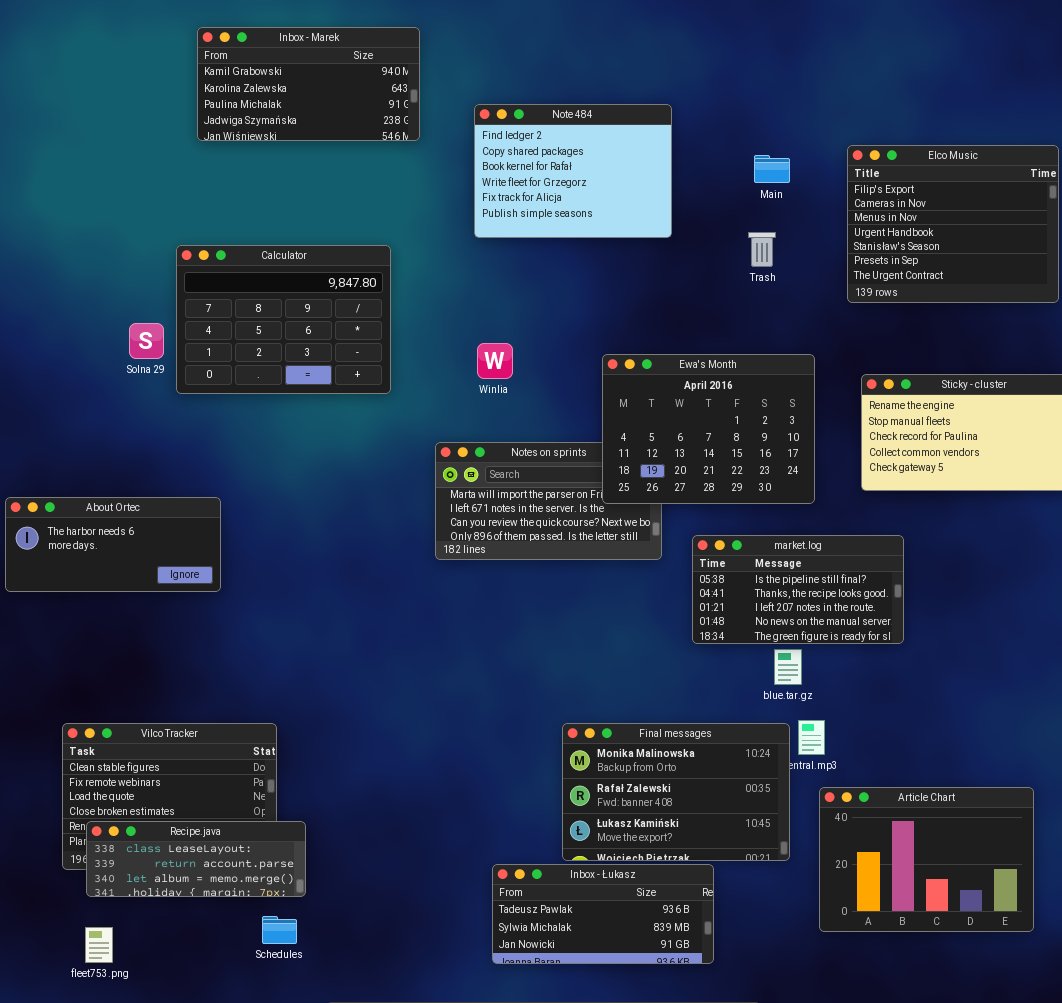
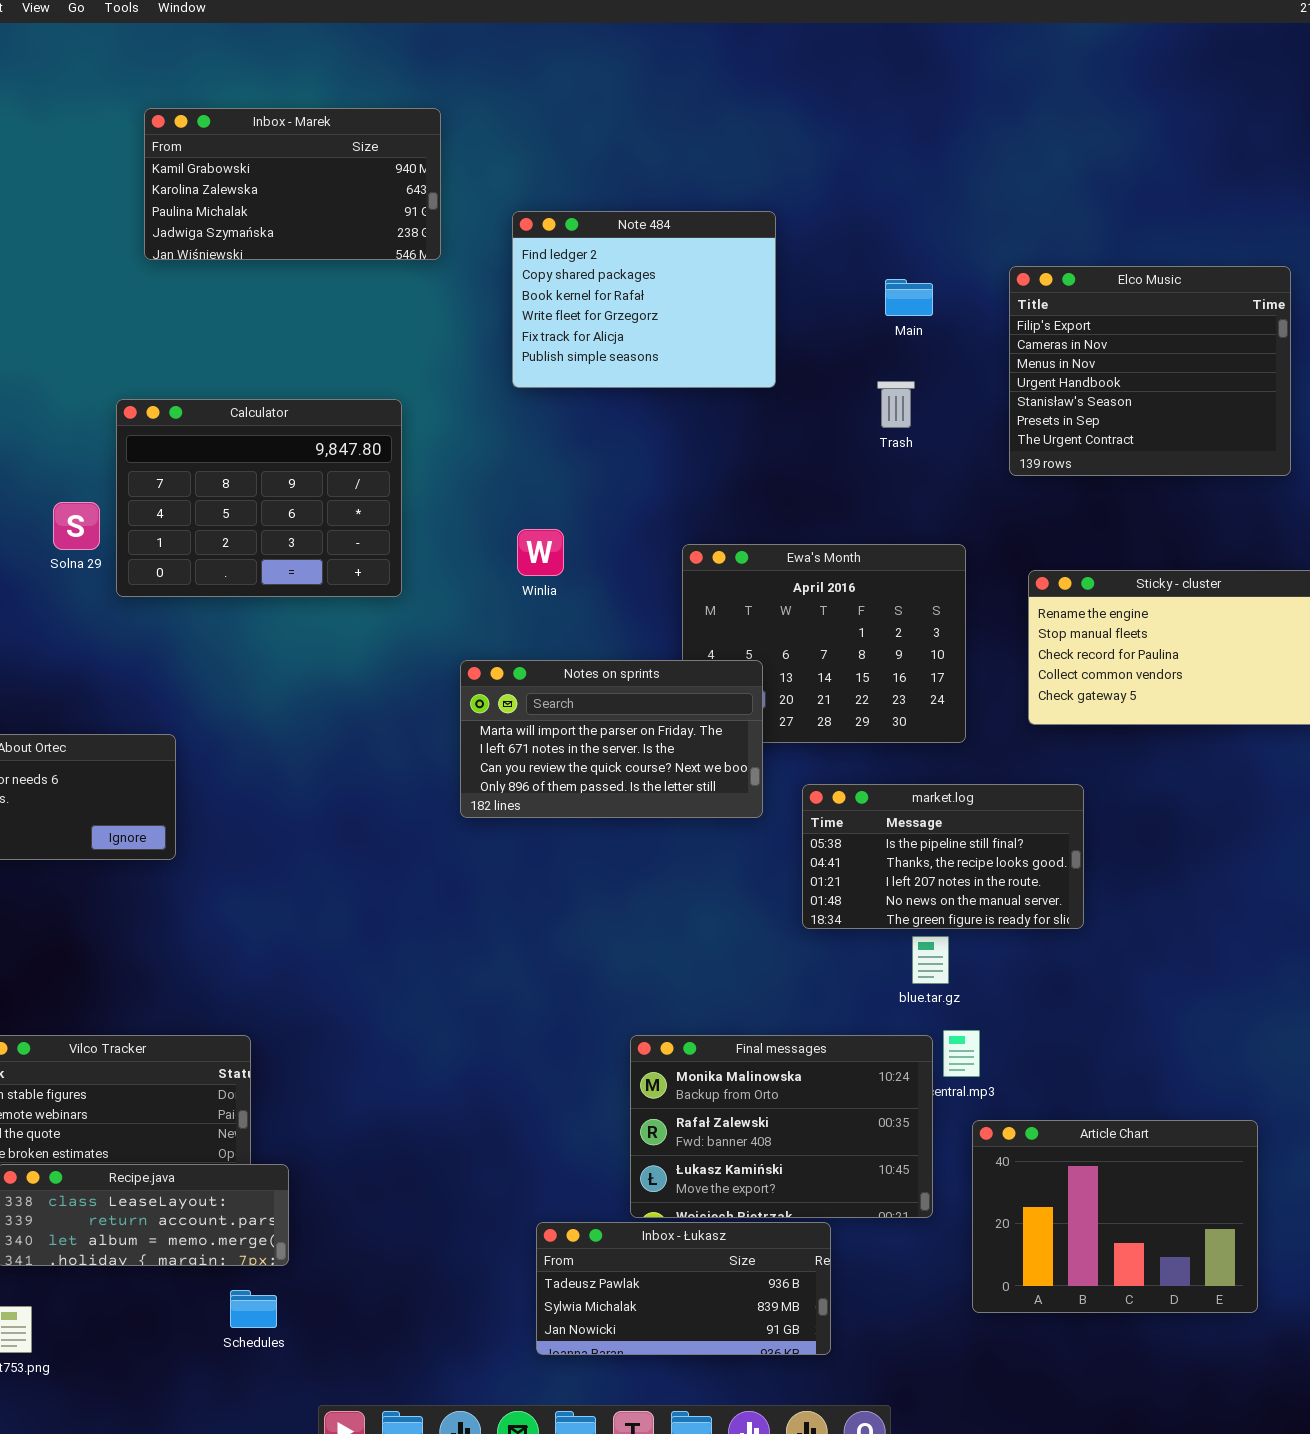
Notes on sprints: [435,442,662,560] -> [460,660,763,818], raised

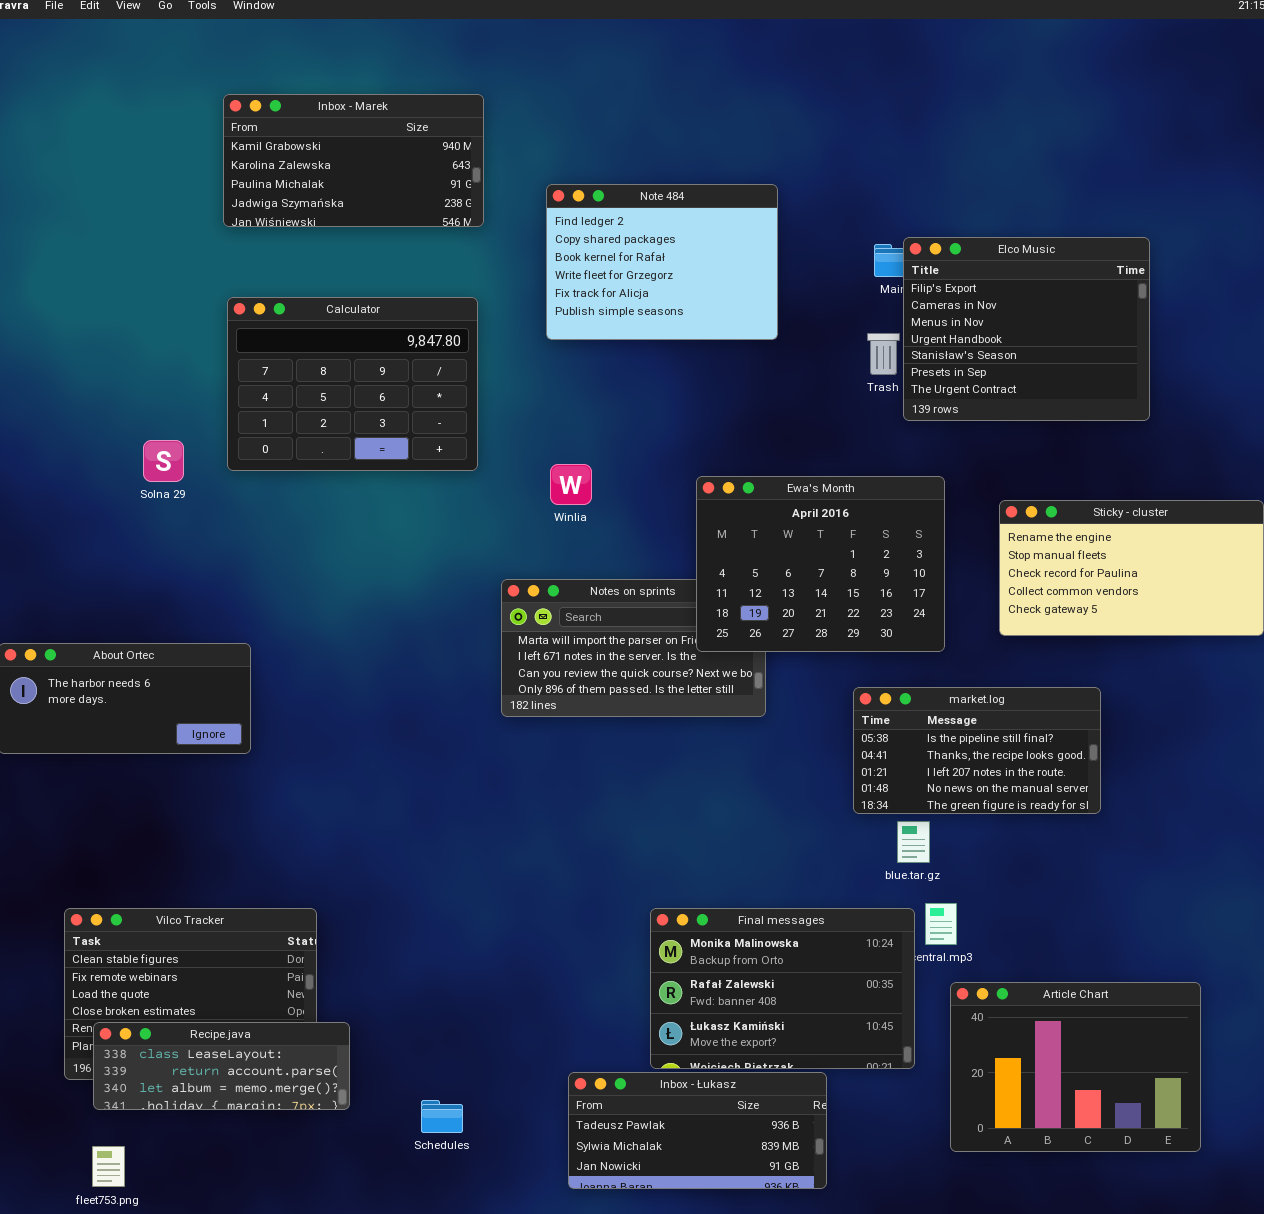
Elco Music: [1009,266,1291,476] -> [903,237,1150,421], moved
Calculator: [116,399,402,597] -> [227,297,478,471], moved
Ewa's Month: [682,544,966,743] -> [696,476,945,652], raised
market.log: [802,784,1084,929] -> [853,687,1101,814], moved
Schedules: [230,1290,277,1328] -> [421,1100,463,1133], moved

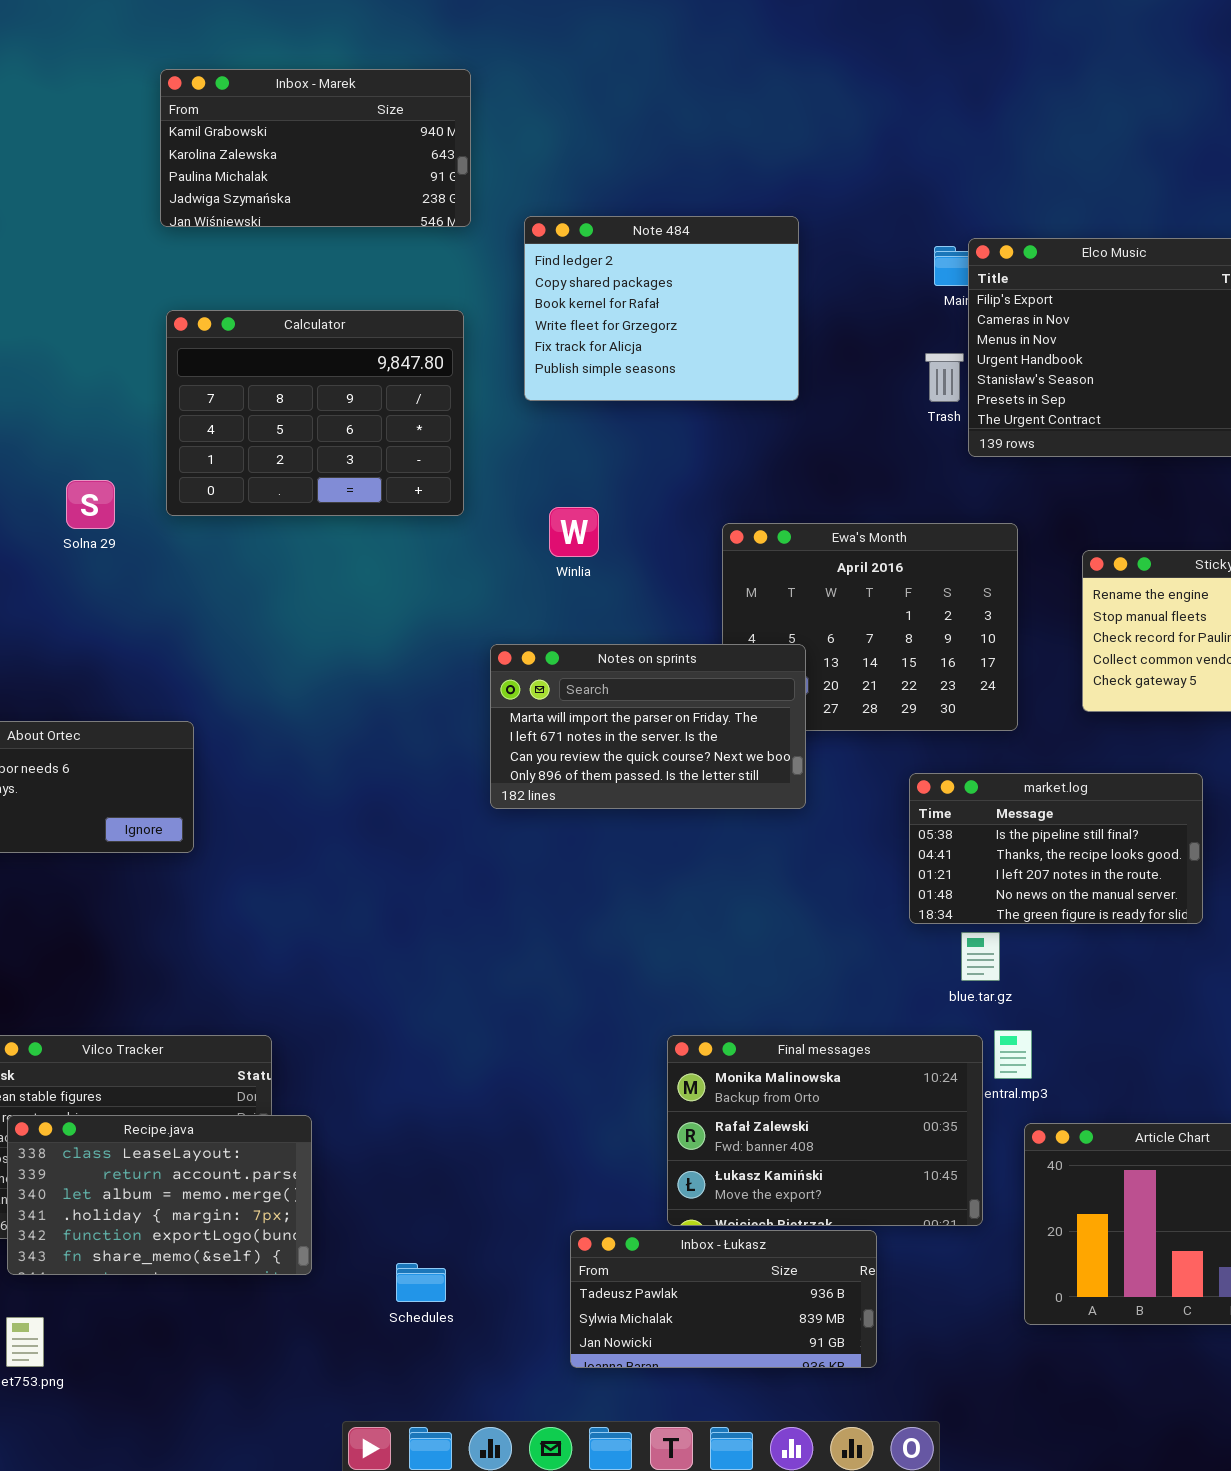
Note 484: [546,184,778,340] -> [524,216,799,401], moved
Notes on sprints: [501,579,766,717] -> [490,644,806,809], raised
Recipe.java: [93,1022,350,1110] -> [7,1115,312,1275], resized

